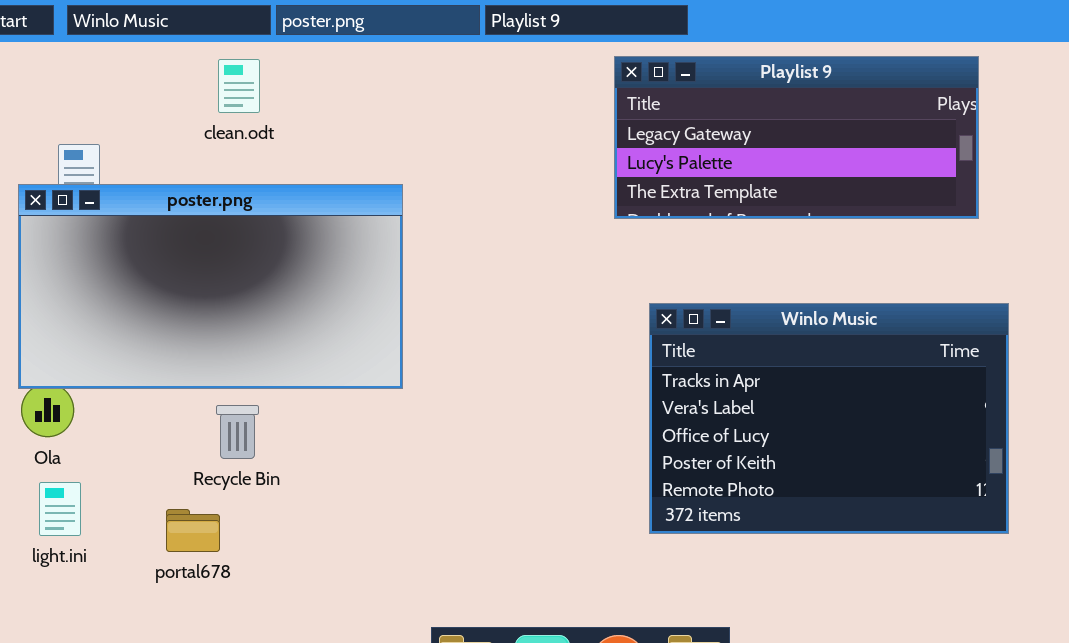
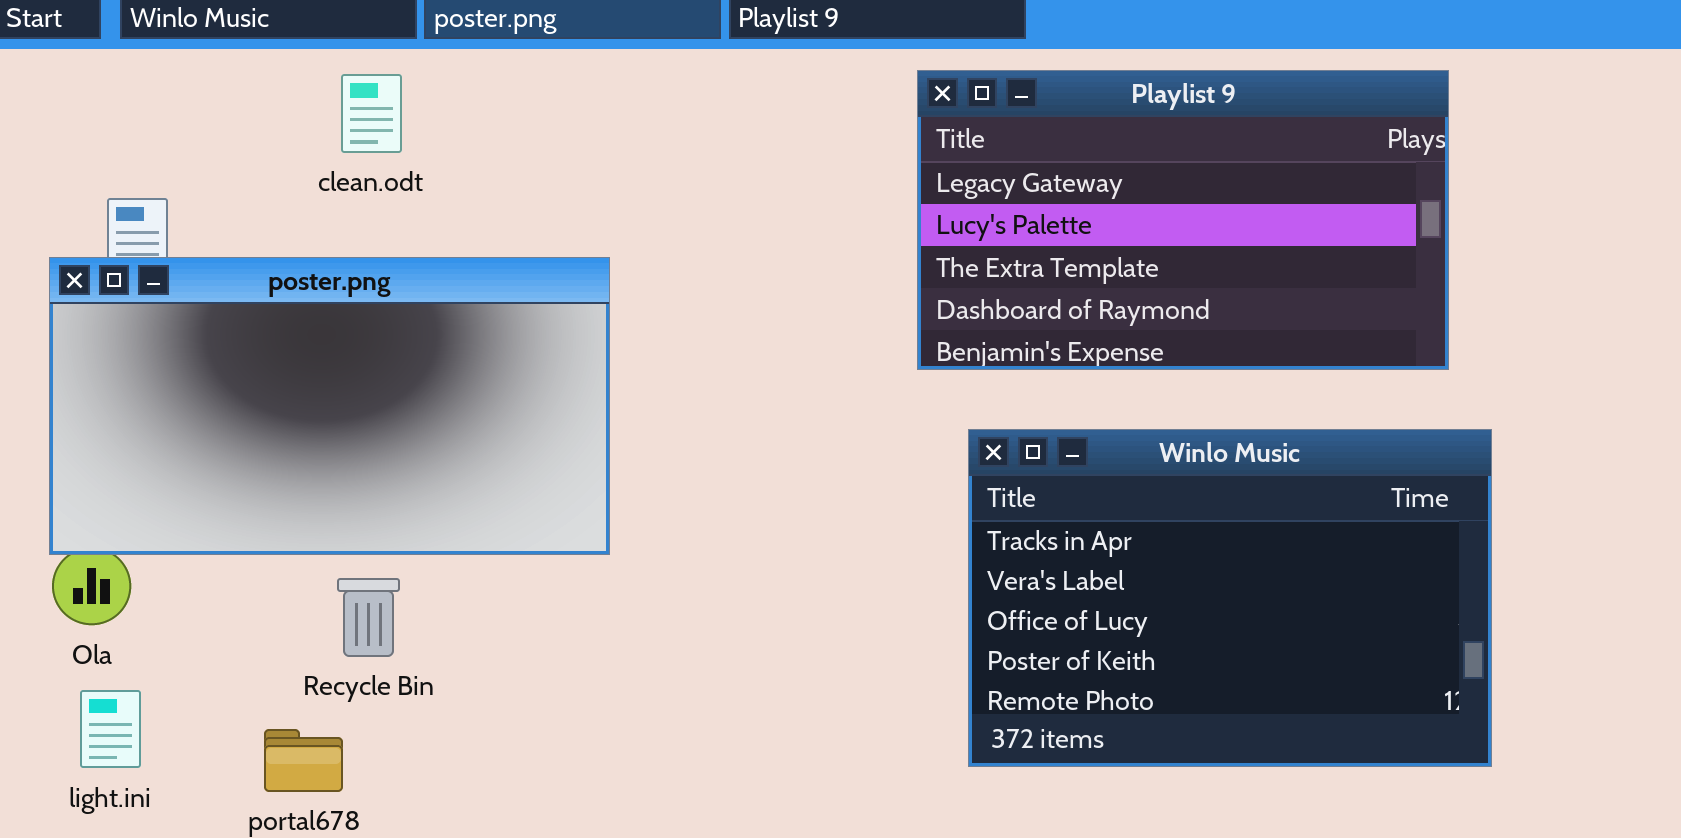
Playlist 9: [614,56,979,219] -> [917,70,1449,370], resized

